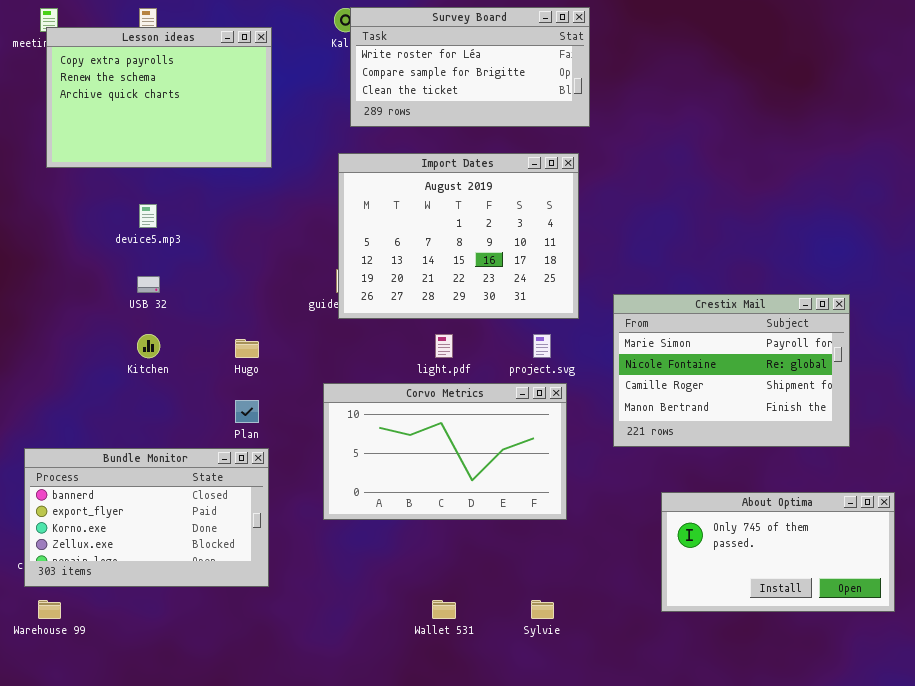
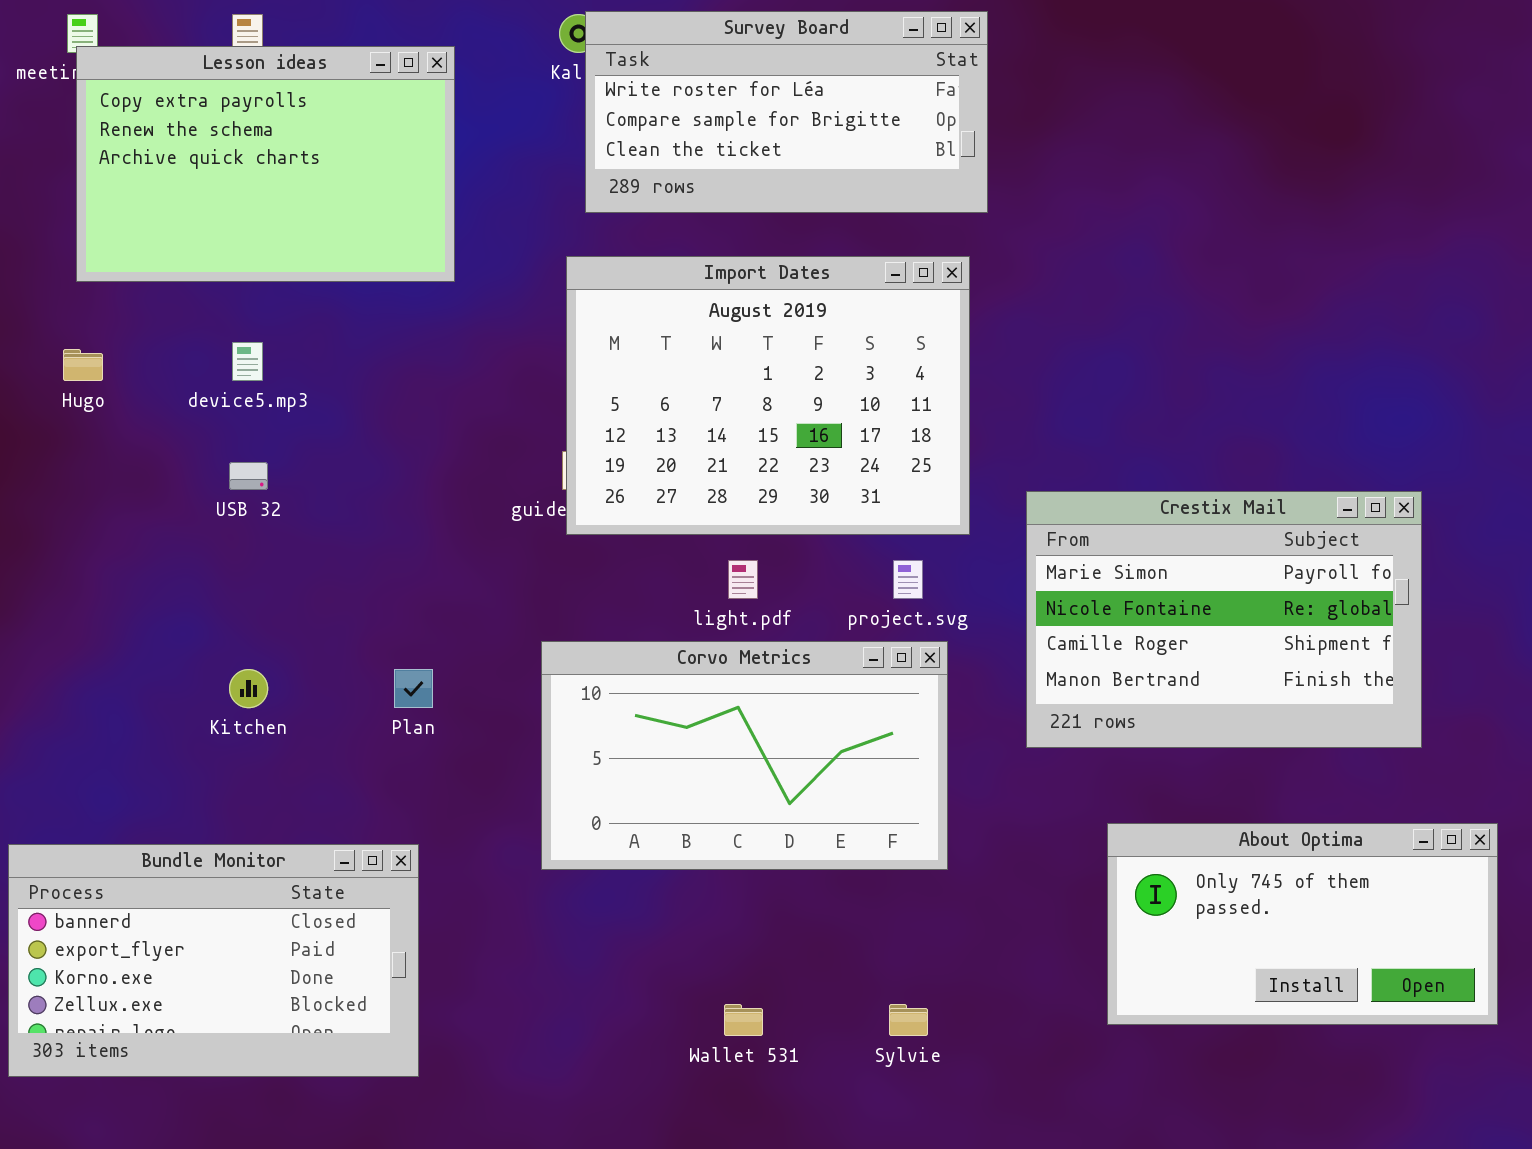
Kitchen: [137,334,160,358] -> [229,669,268,708], moved
Hugo: [235,339,259,358] -> [63,349,103,381], moved
Bundle Monitor: [24,448,269,587] -> [8,844,419,1077], moved

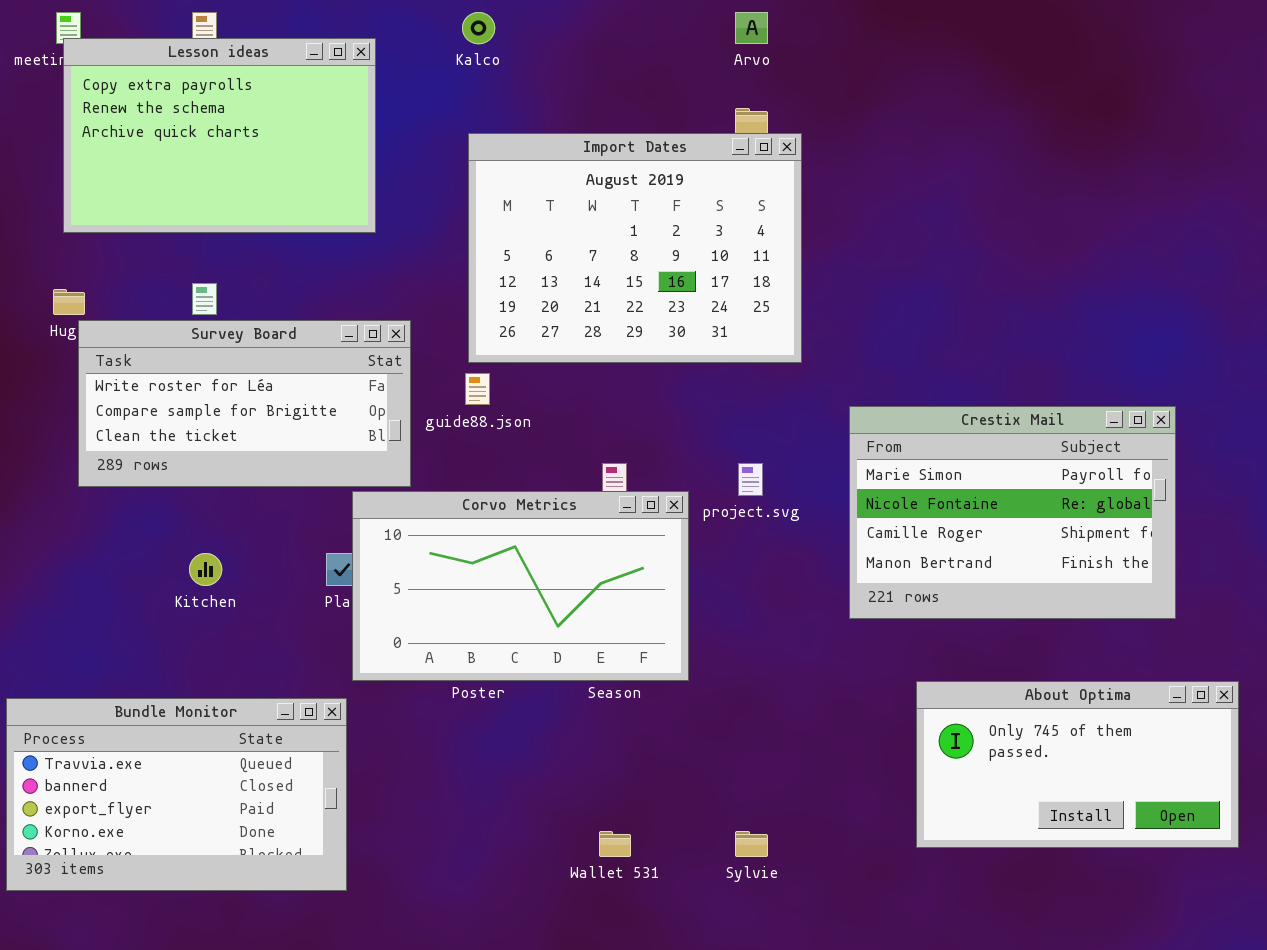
Survey Board: [585,11,988,213] -> [78,320,411,487], moved
Import Dates: [566,256,970,535] -> [468,133,802,363], moved
Corvo Metrics: [541,641,948,870] -> [352,491,689,681], moved
Bundle Monitor: [8,844,419,1077] -> [6,698,347,891], scrolled up 1 row

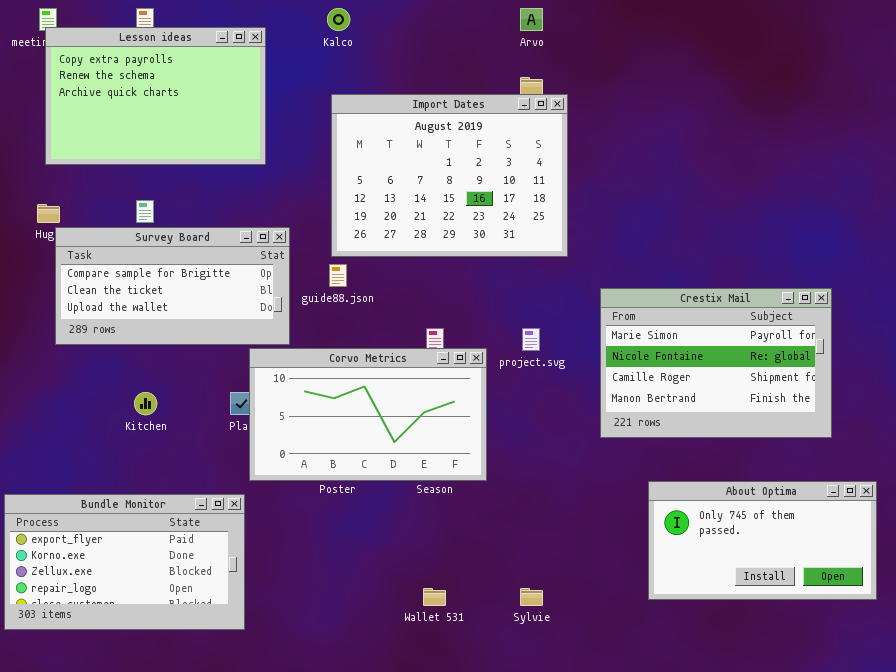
Survey Board: [78,320,411,487] -> [55,227,290,345], scrolled down 1 row
Bundle Monitor: [6,698,347,891] -> [4,494,245,630], scrolled down 2 rows

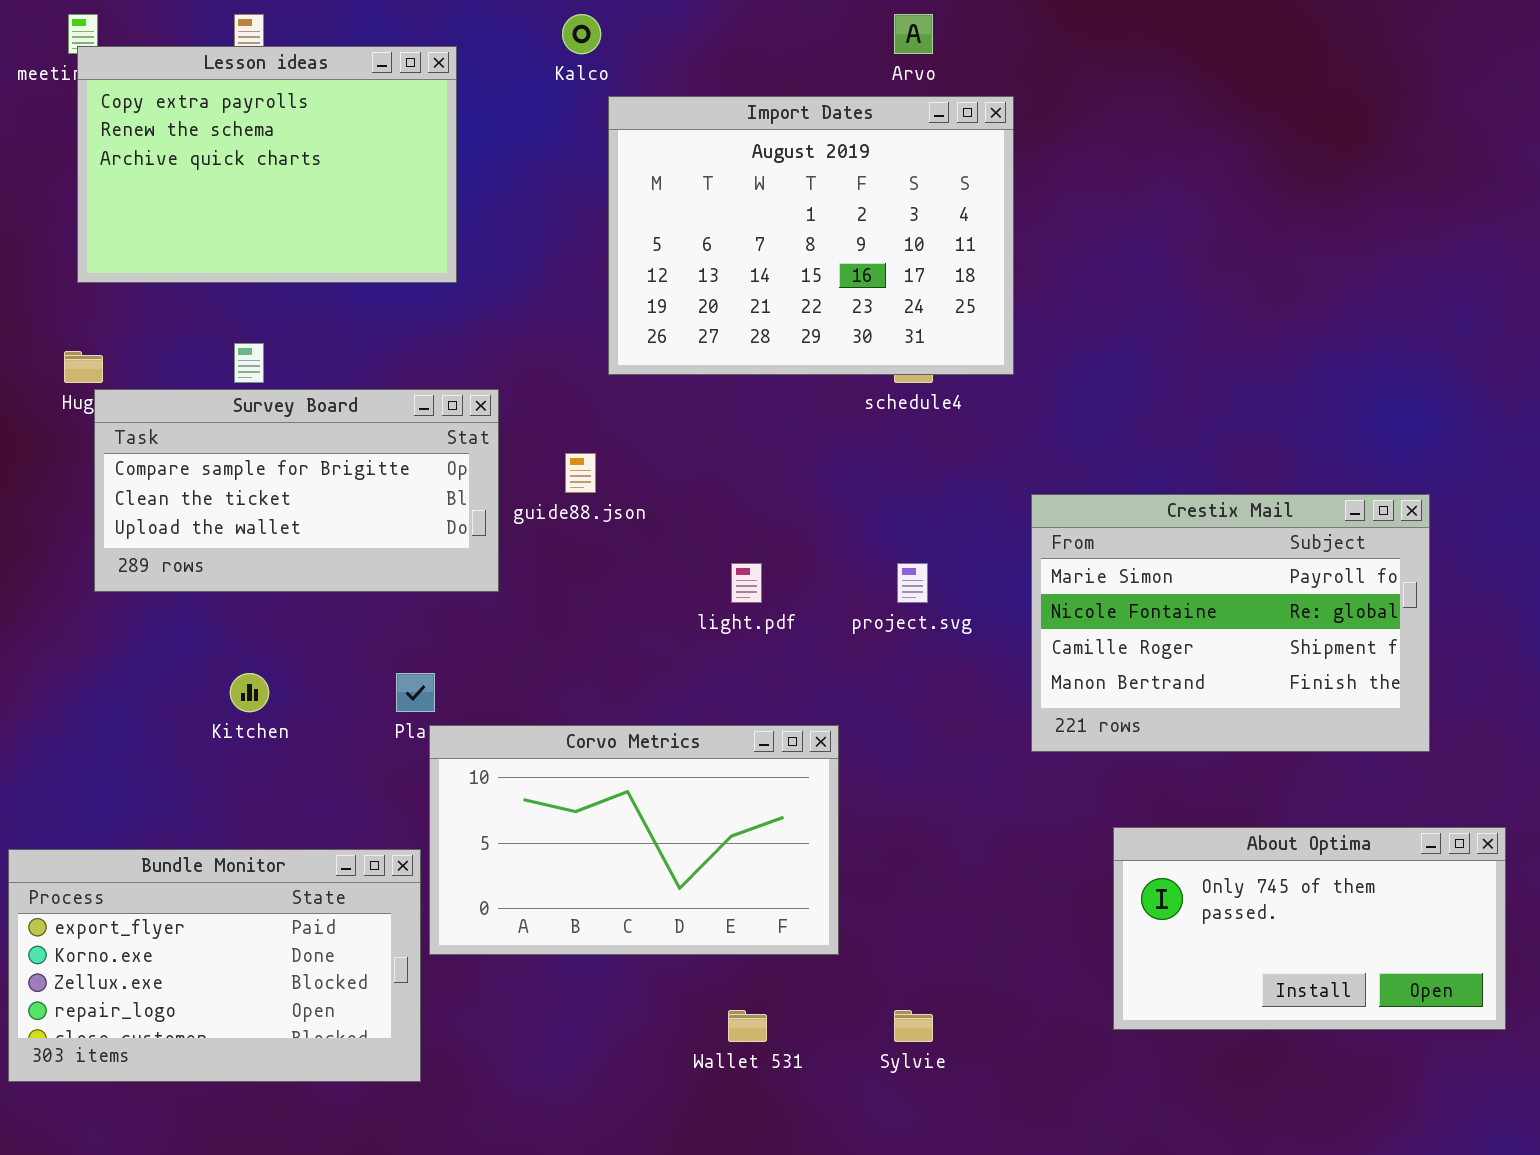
Import Dates: [331,94,568,257] -> [608,96,1014,375], moved
Corvo Metrics: [249,348,487,481] -> [429,725,839,955], moved

